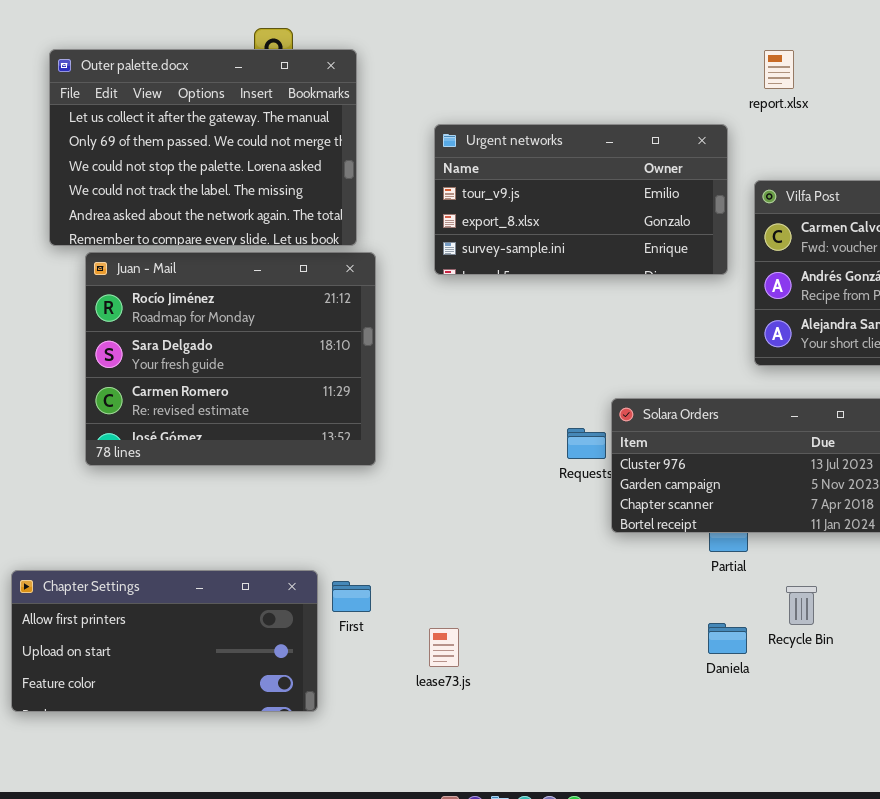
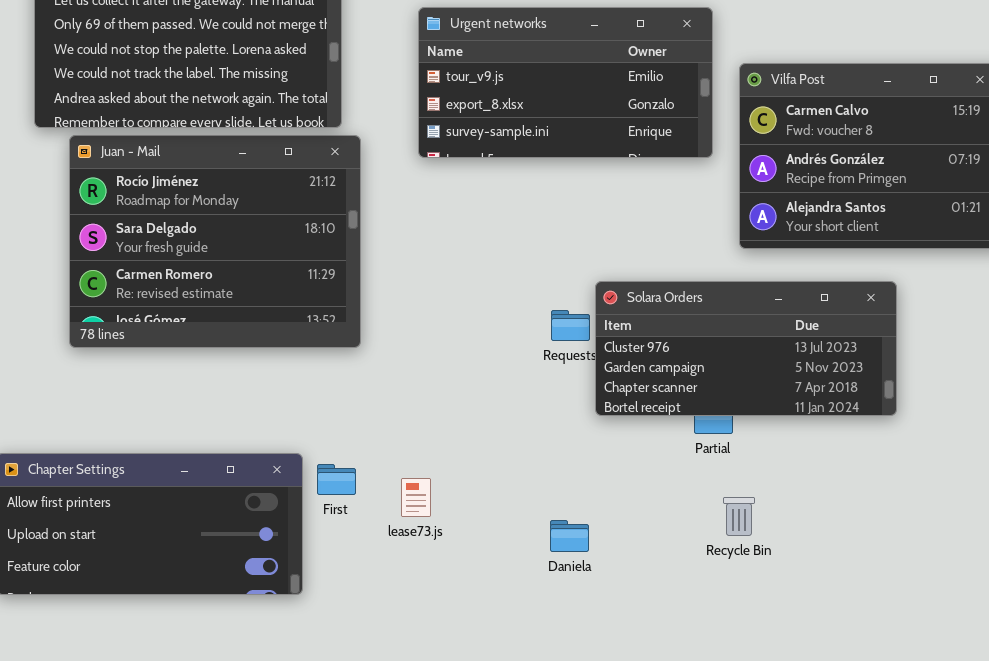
Recycle Bin: [786,586,817,625] -> [723,497,755,536], moved
Daniela: [708,623,747,654] -> [550,520,589,552], moved
lease73.js: [429,628,459,667] -> [401,478,431,517], moved

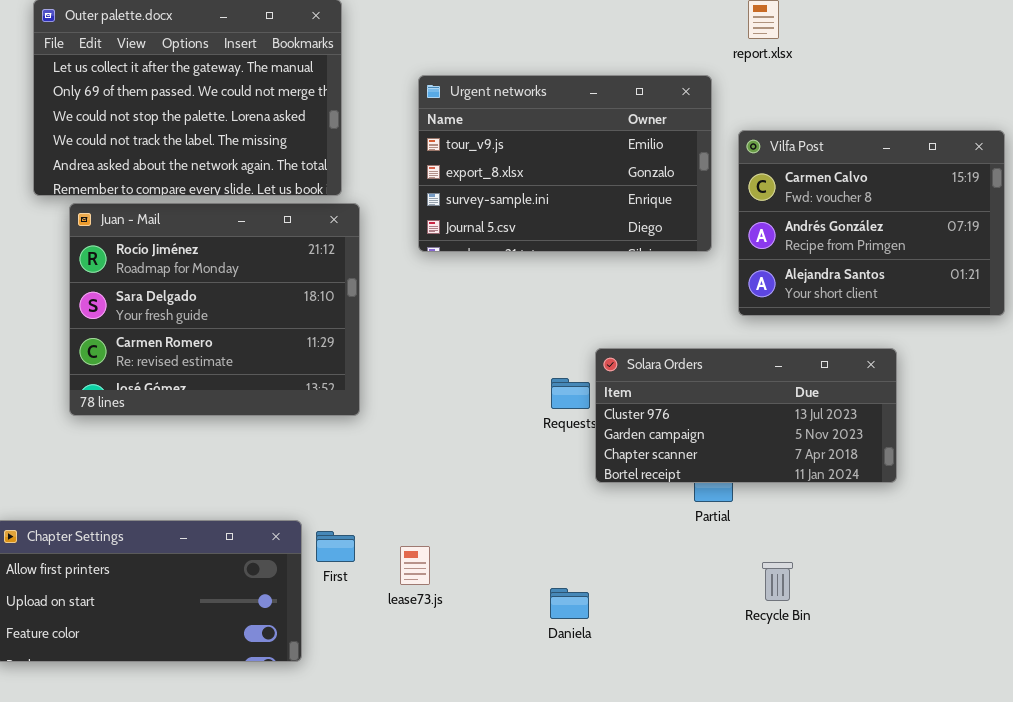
Urgent networks: [418,7,713,158] -> [418,75,712,252], resized
Recycle Bin: [723,497,755,536] -> [762,562,793,601], moved

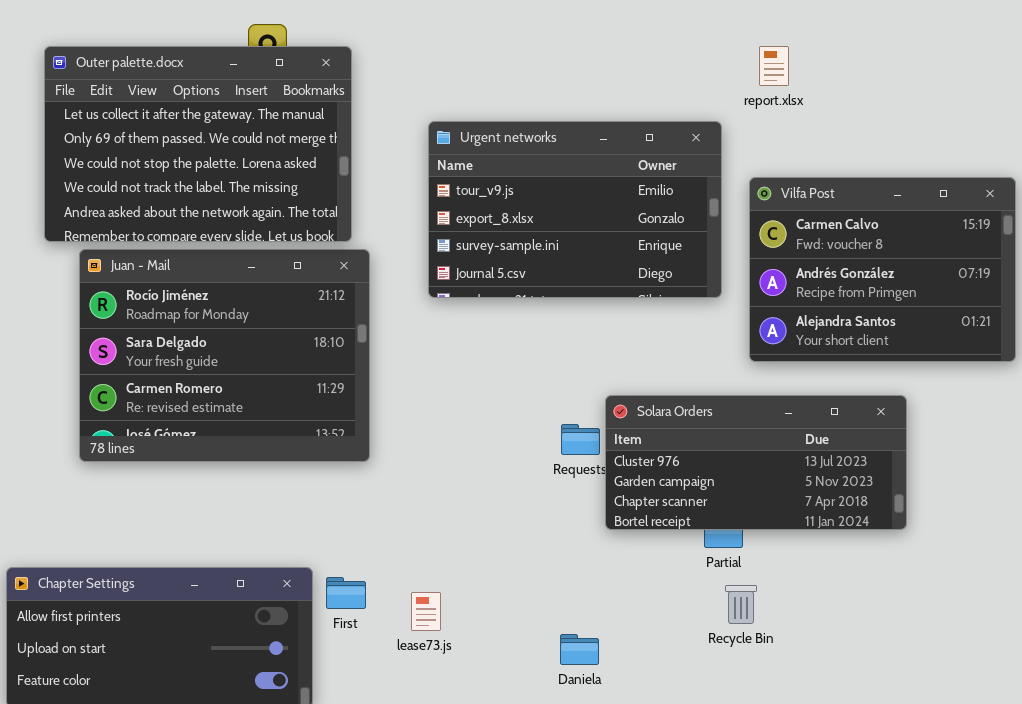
Recycle Bin: [762,562,793,601] -> [725,585,757,624], moved

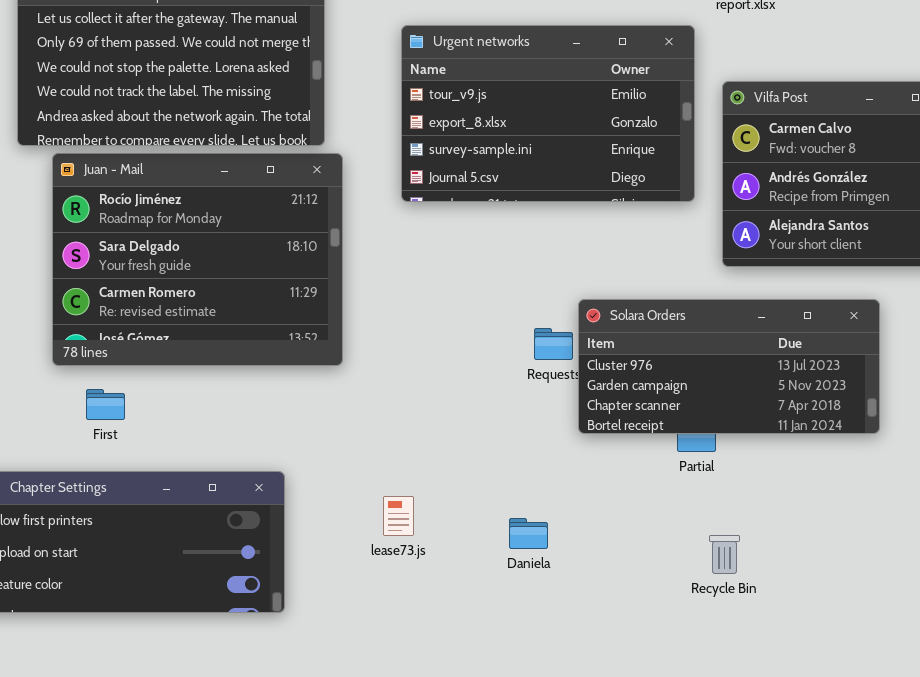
First: [326,577,366,609] -> [86,389,125,420], moved
Recycle Bin: [725,585,757,624] -> [709,535,740,574], moved
Daniela: [560,634,599,665] -> [509,518,548,549], moved

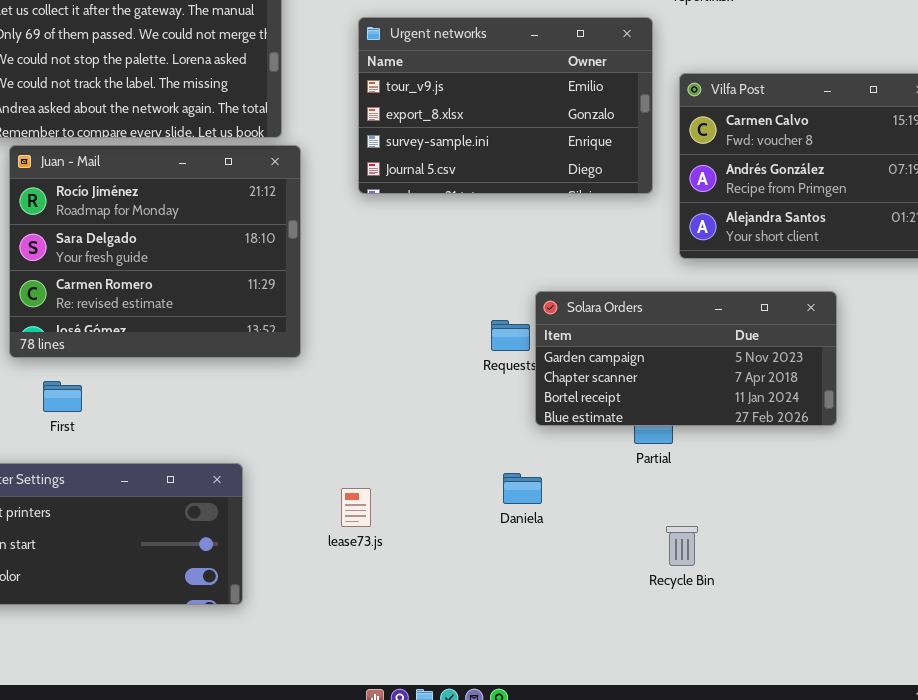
Solara Orders: [578,299,880,434] -> [535,291,837,426], scrolled down 1 row
Daniela: [509,518,548,549] -> [503,473,542,504], moved

